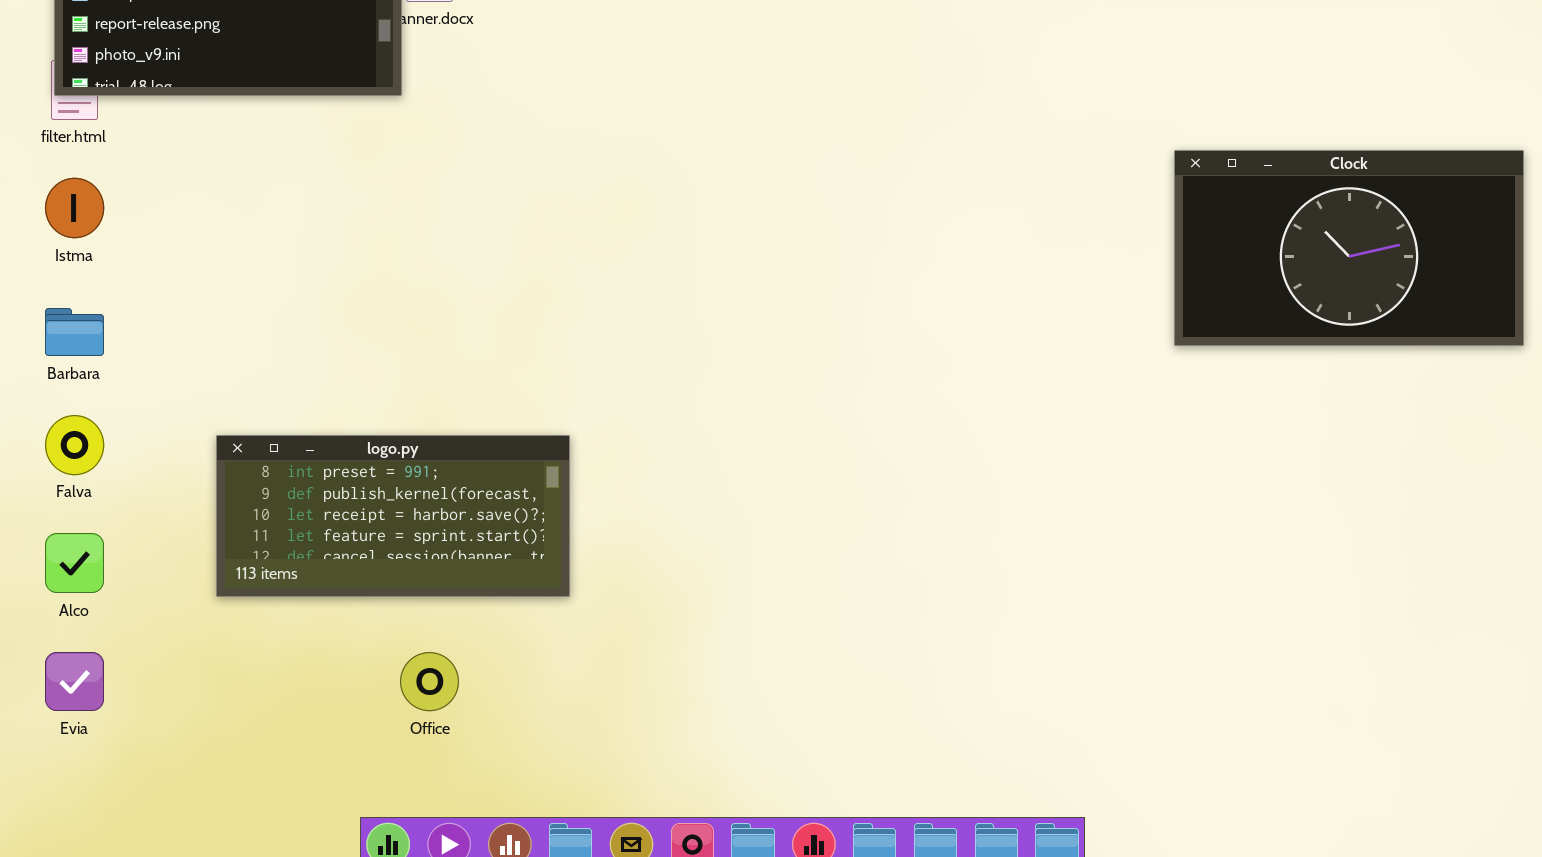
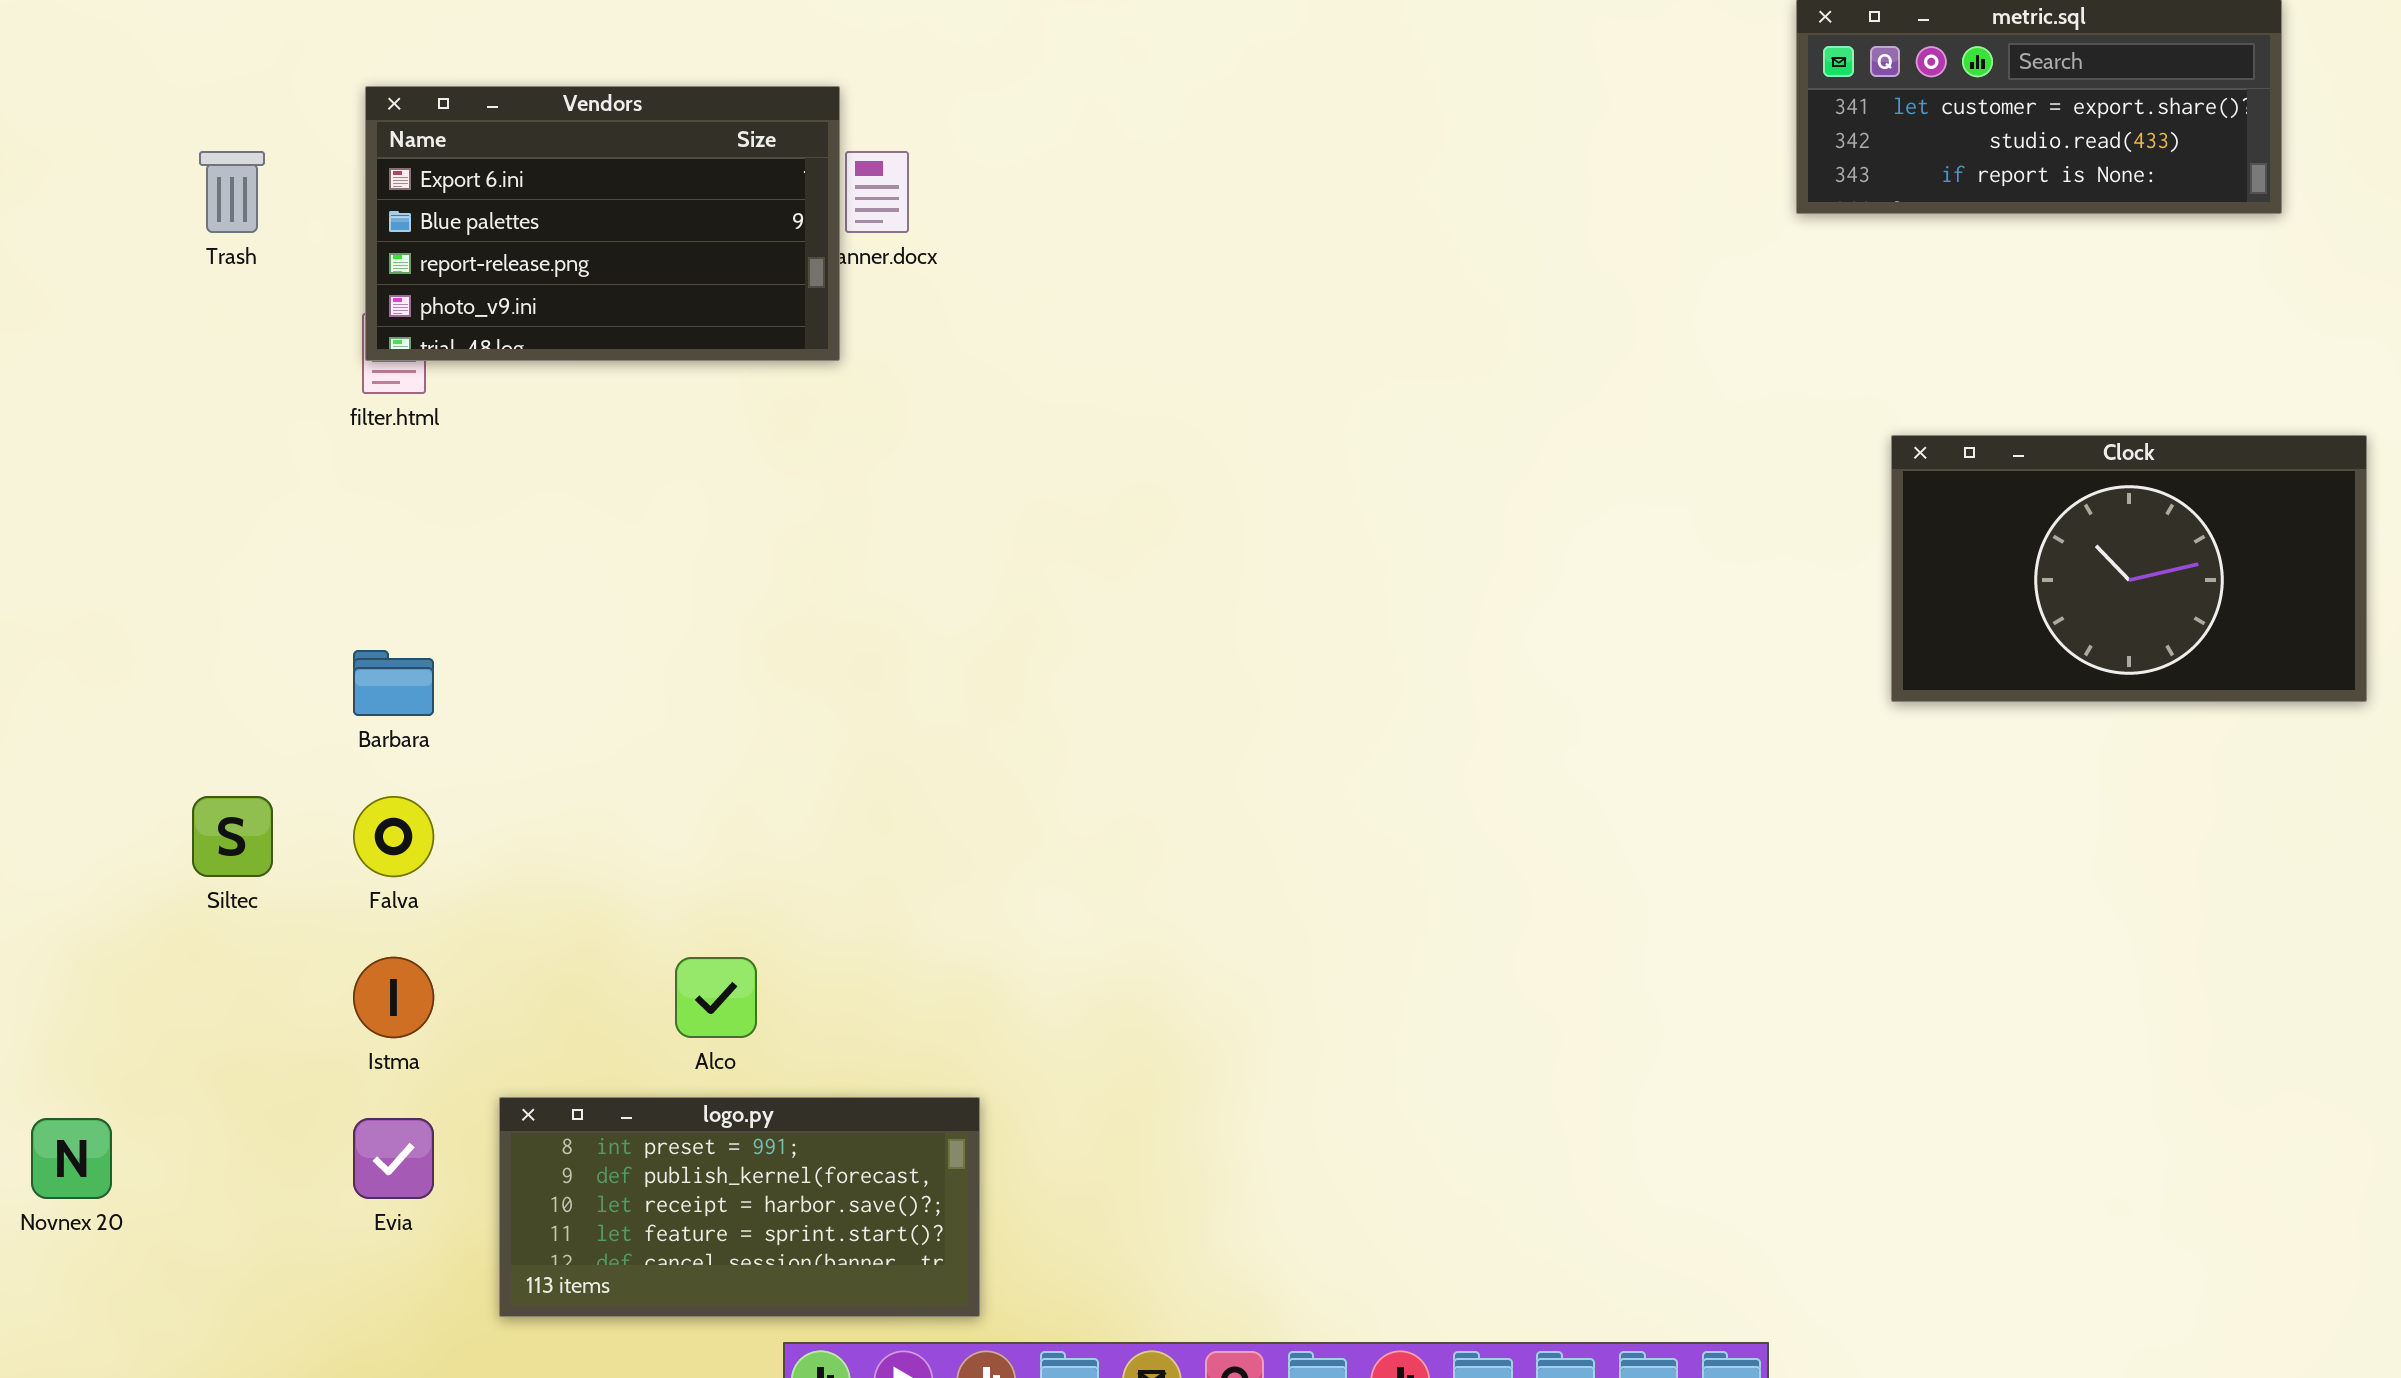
Istma: [45,178,104,238] -> [353,957,434,1038], moved
logo.py: [216,435,570,597] -> [499,1097,980,1317], moved
Alco: [45,533,104,593] -> [675,957,757,1038], moved

